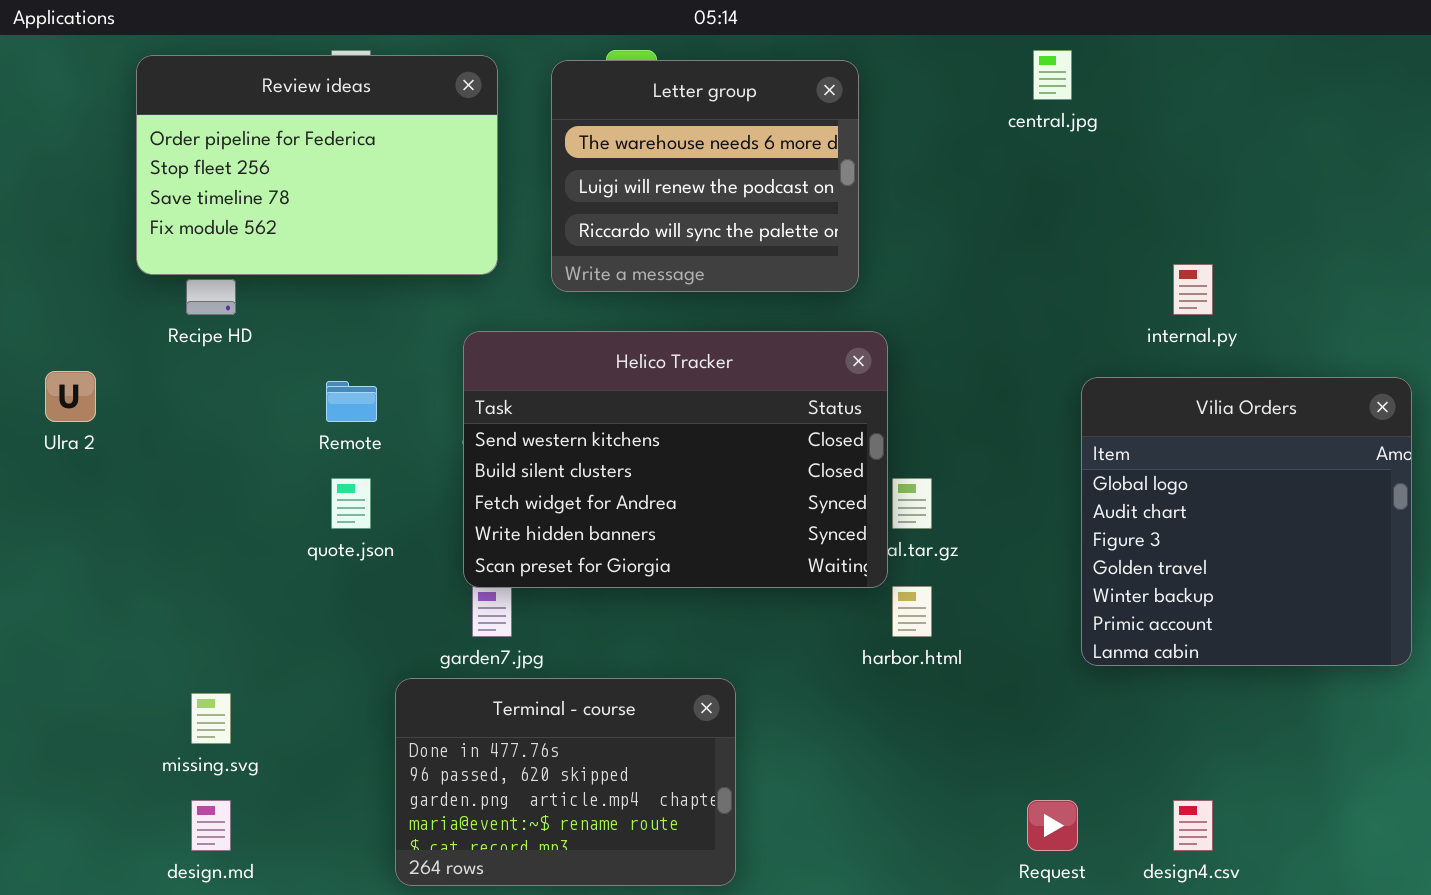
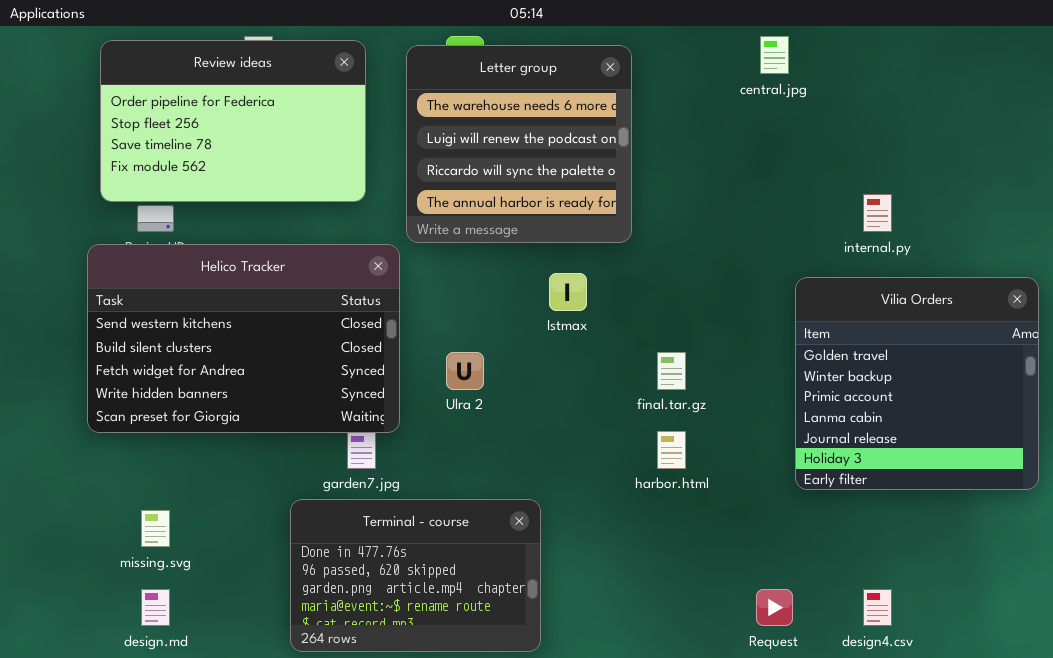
Letter group: [551,60,859,292] -> [406,45,632,243], resized
Helico Tracker: [463,331,888,588] -> [87,244,400,433], moved
Ulra 2: [45,371,96,422] -> [446,352,484,390], moved
Vilia Orders: [1081,377,1412,666] -> [795,277,1039,490], scrolled down 3 rows

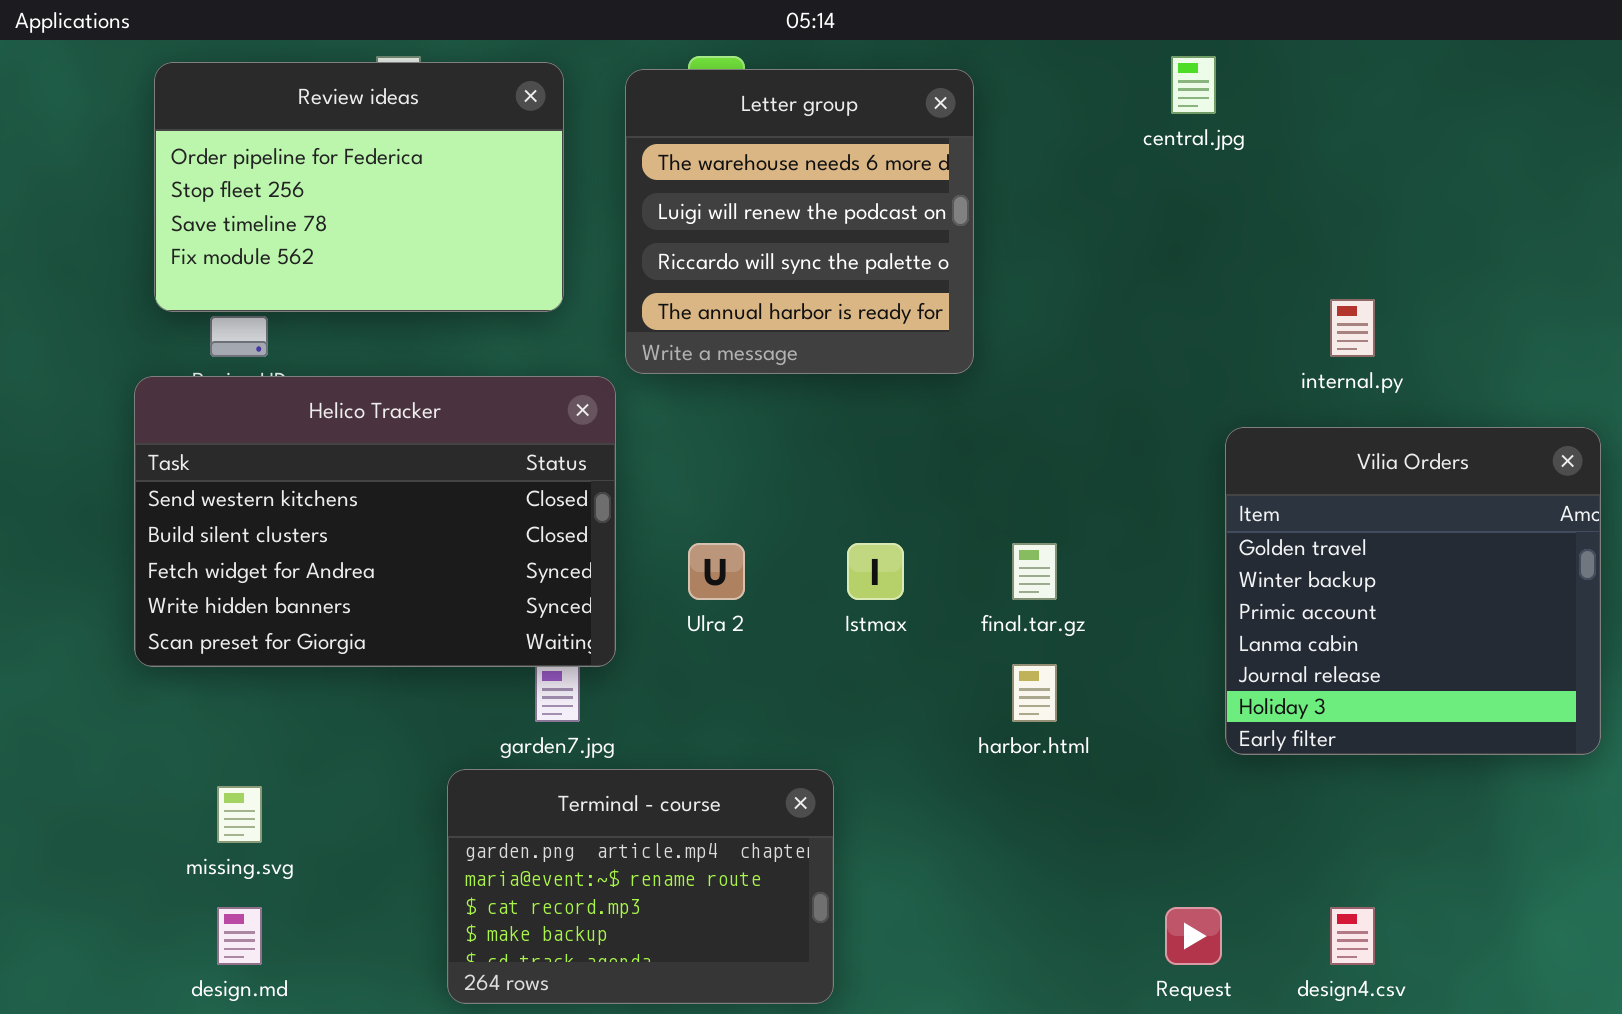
Istmax: [549,273,587,311] -> [847,543,904,600], moved
Terminal - course: [290,499,541,652] -> [447,769,834,1004], scrolled down 2 rows

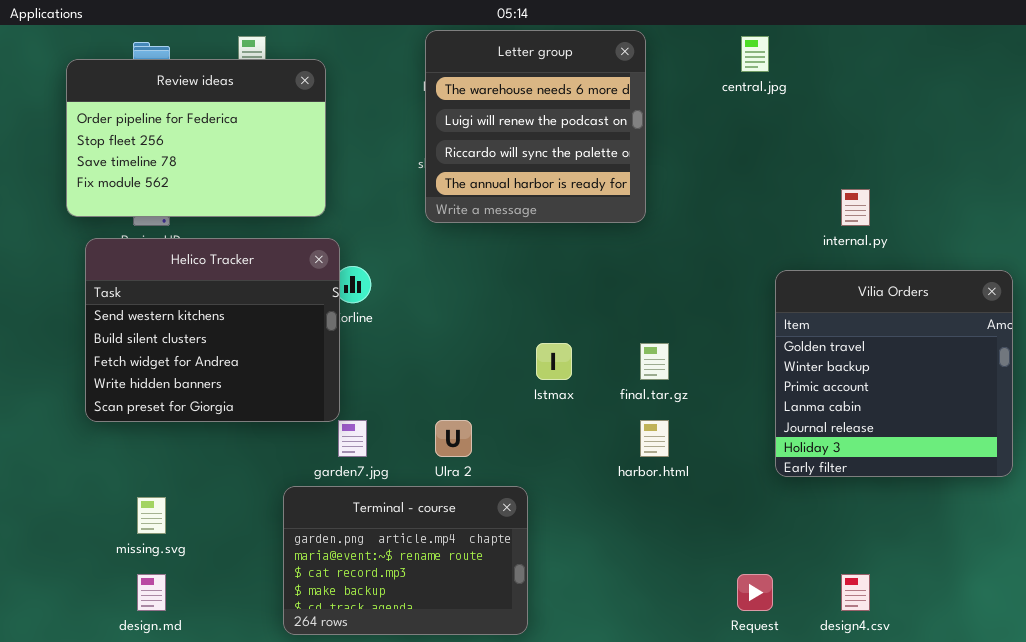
Review ideas: [154,62,564,312] -> [66,59,326,217], moved
Letter group: [625,69,974,374] -> [425,30,646,223], moved
Helico Tracker: [134,376,616,667] -> [85,238,340,422], resized
Ulra 2: [688,543,745,600] -> [435,420,472,457], moved

